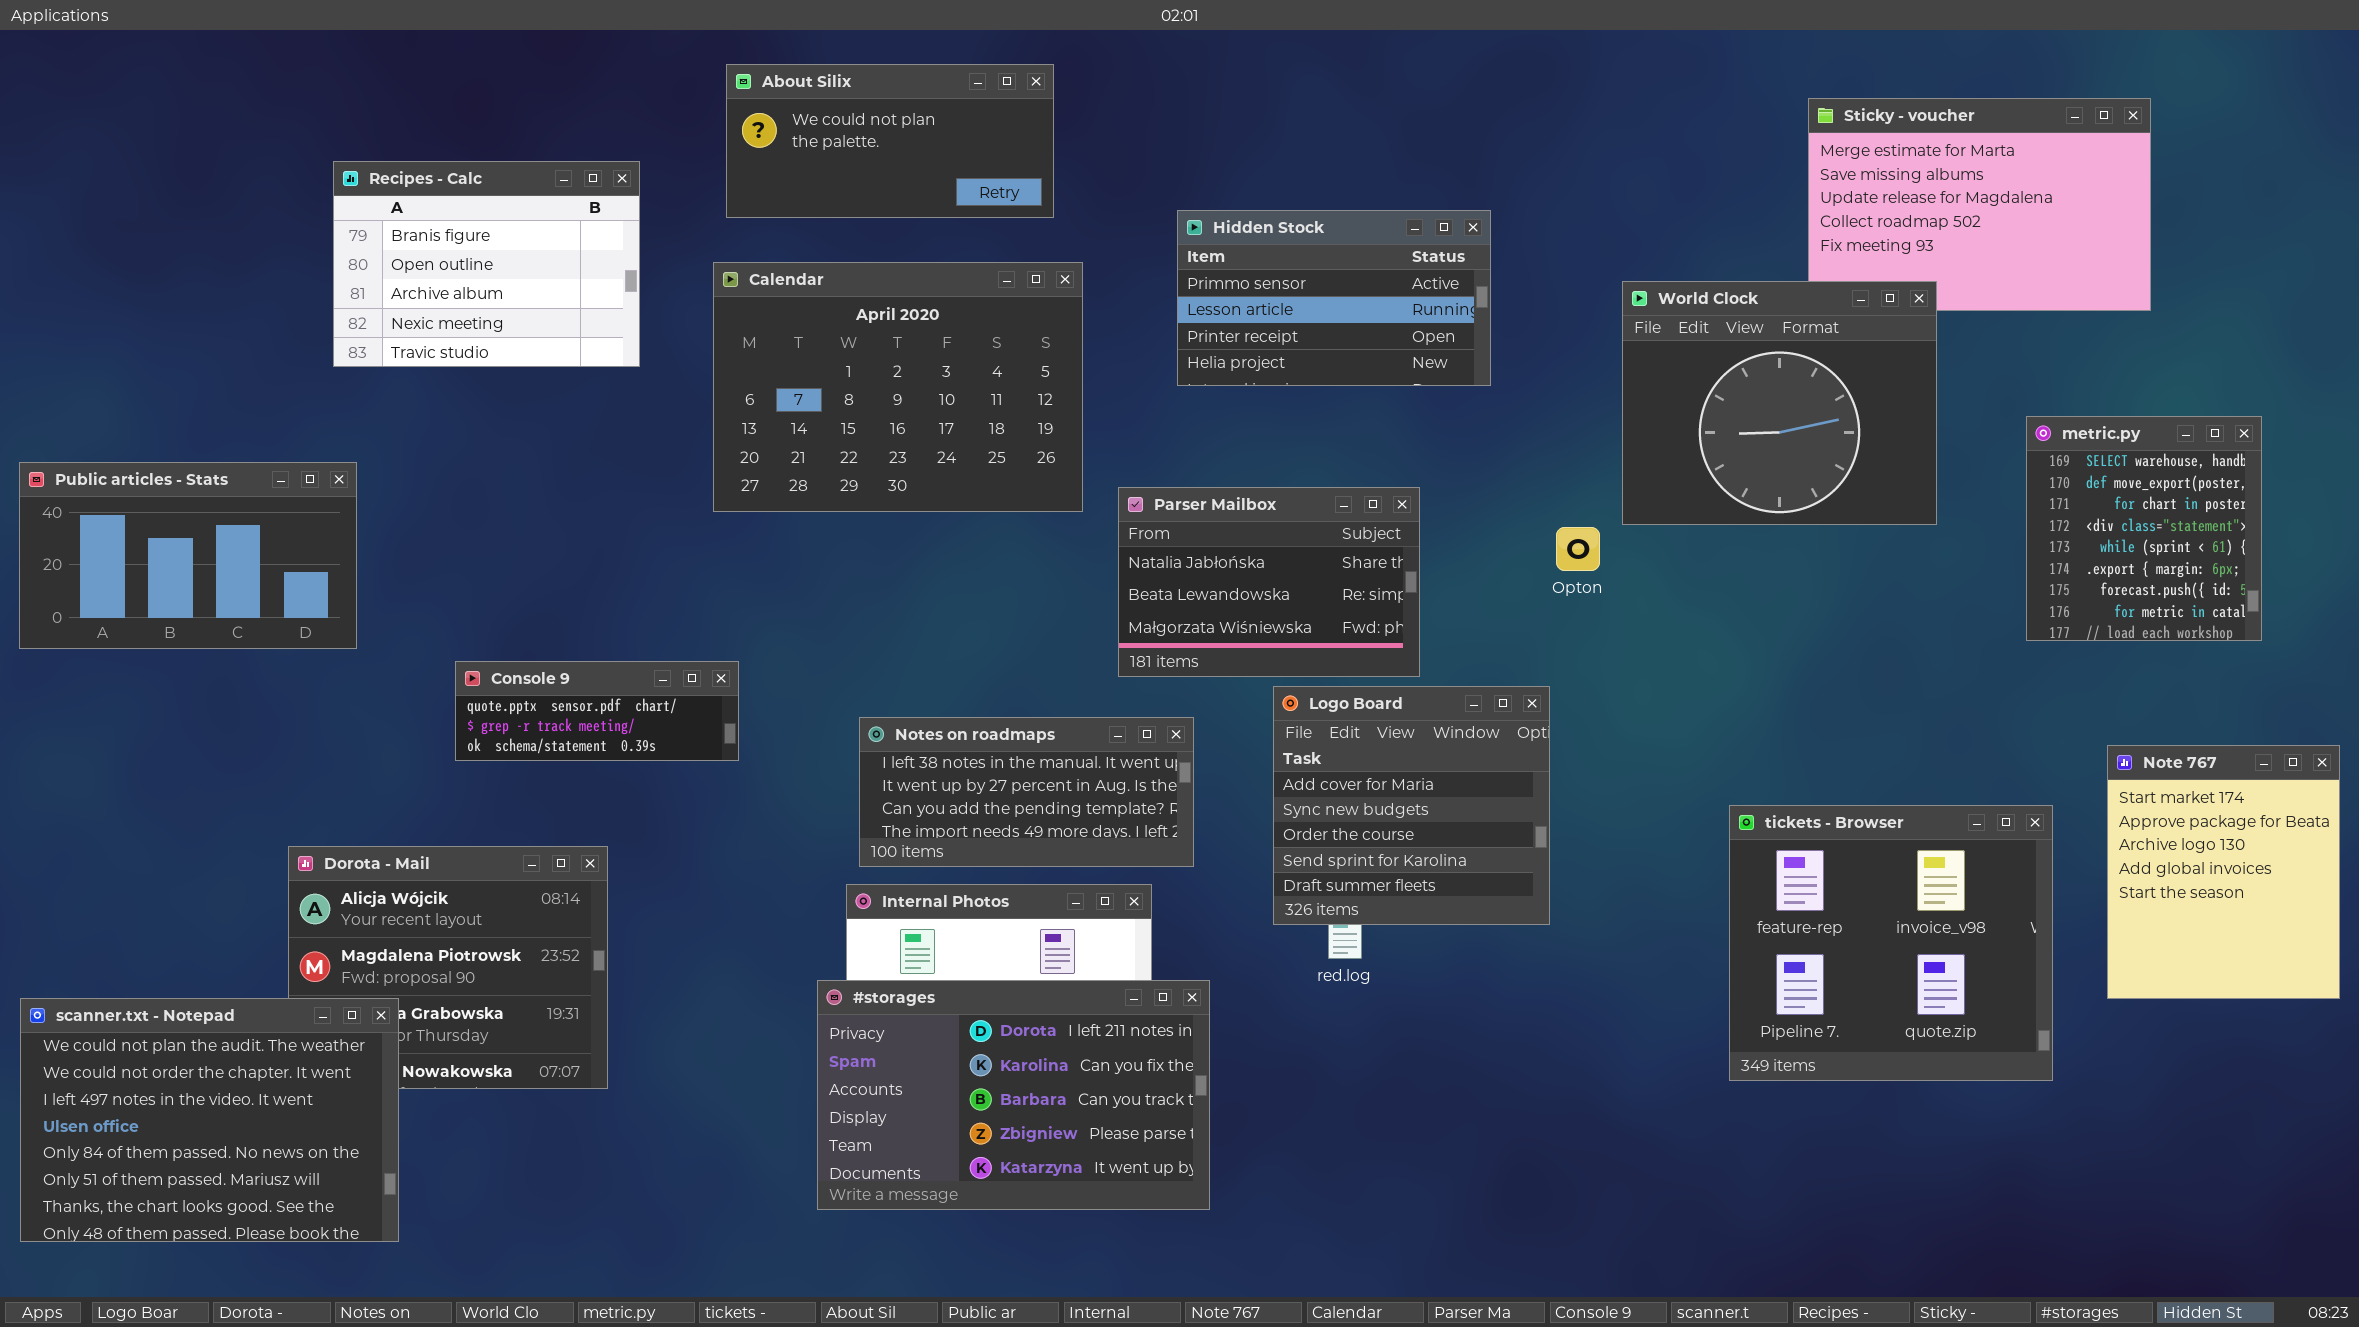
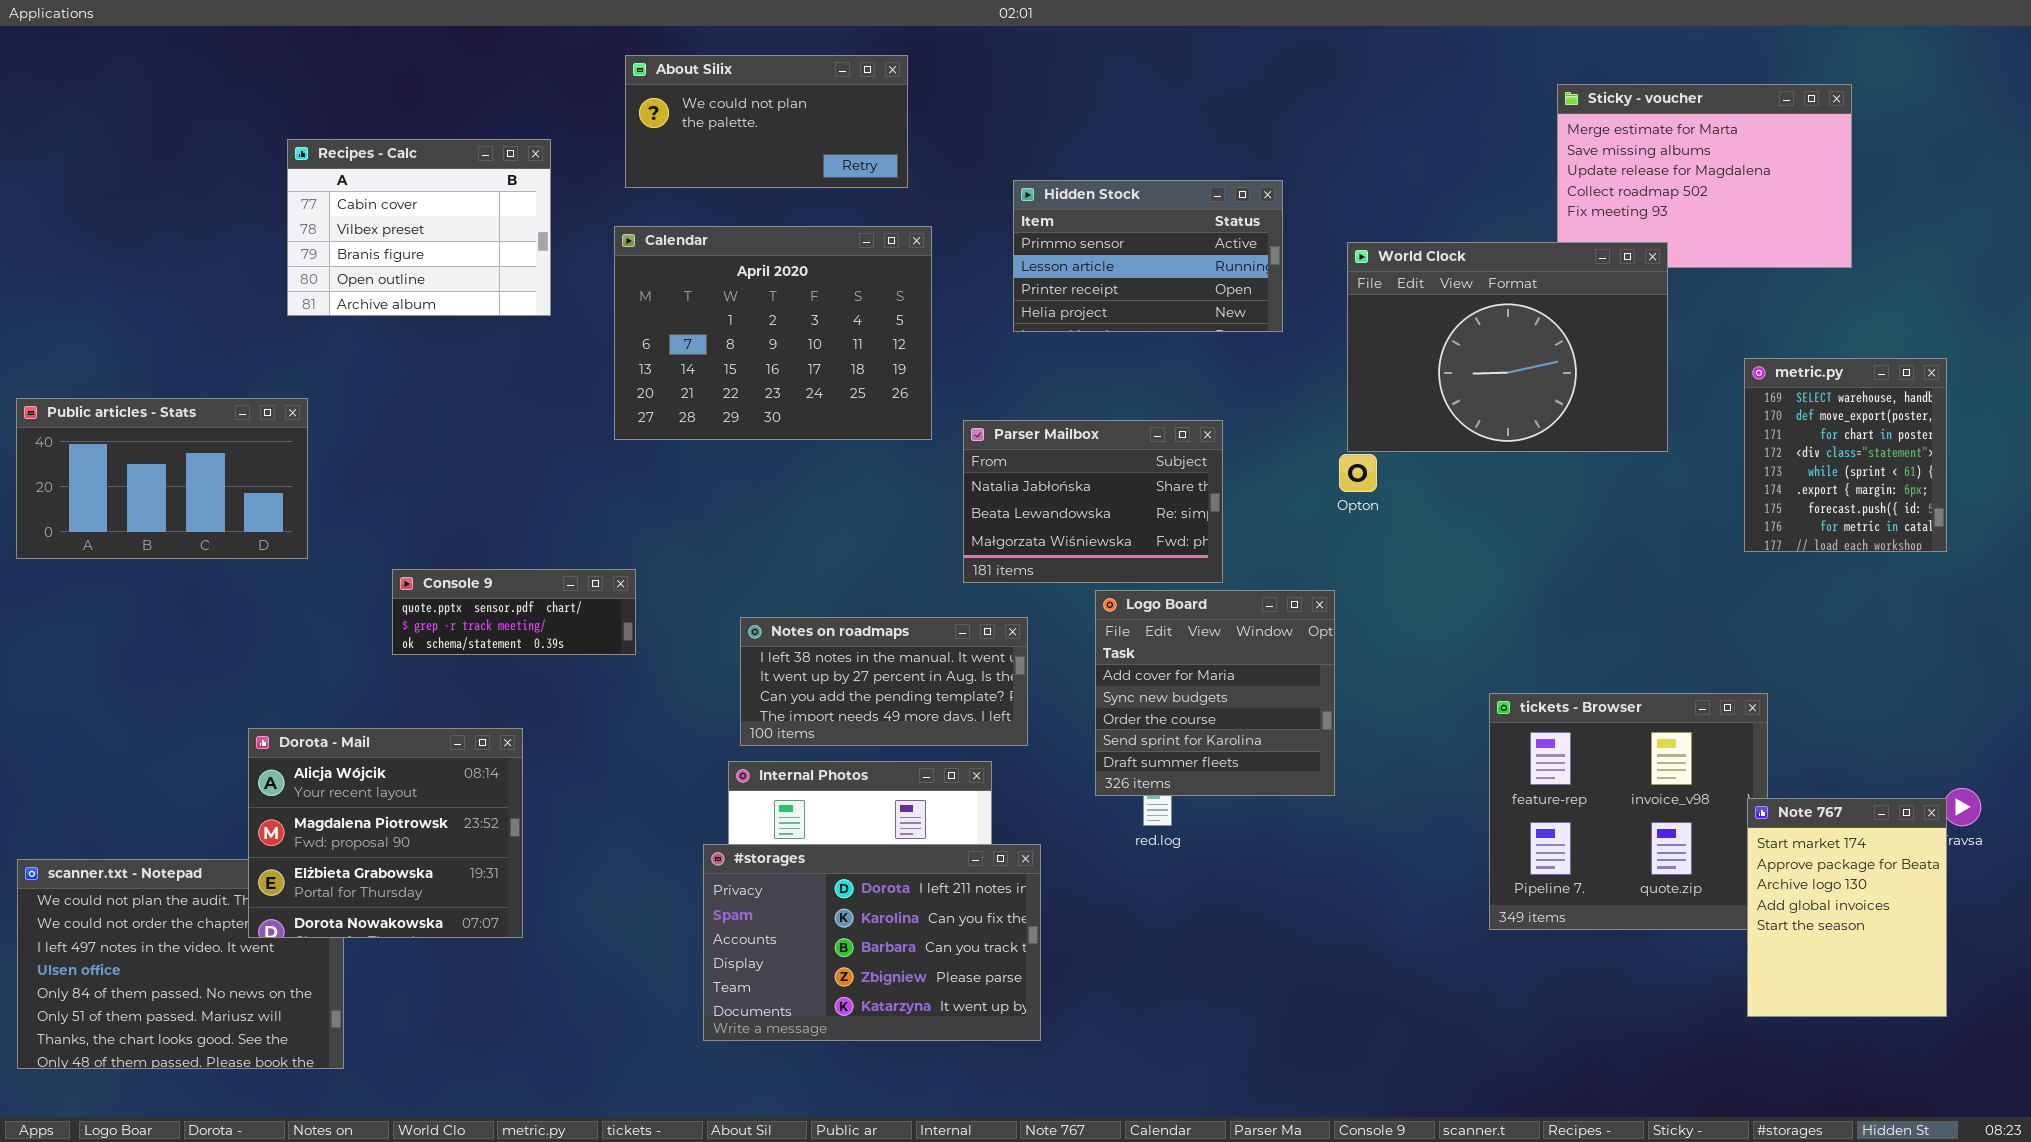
Recipes - Calc: [333,161,640,367] -> [287,139,551,316], scrolled up 2 rows
World Clock: [1622,281,1937,525] -> [1347,242,1668,452], resized
Note 767: [2107,745,2340,999] -> [1747,798,1947,1017], moved
Dorota - Mail: [288,846,608,1089] -> [248,728,523,938], raised

